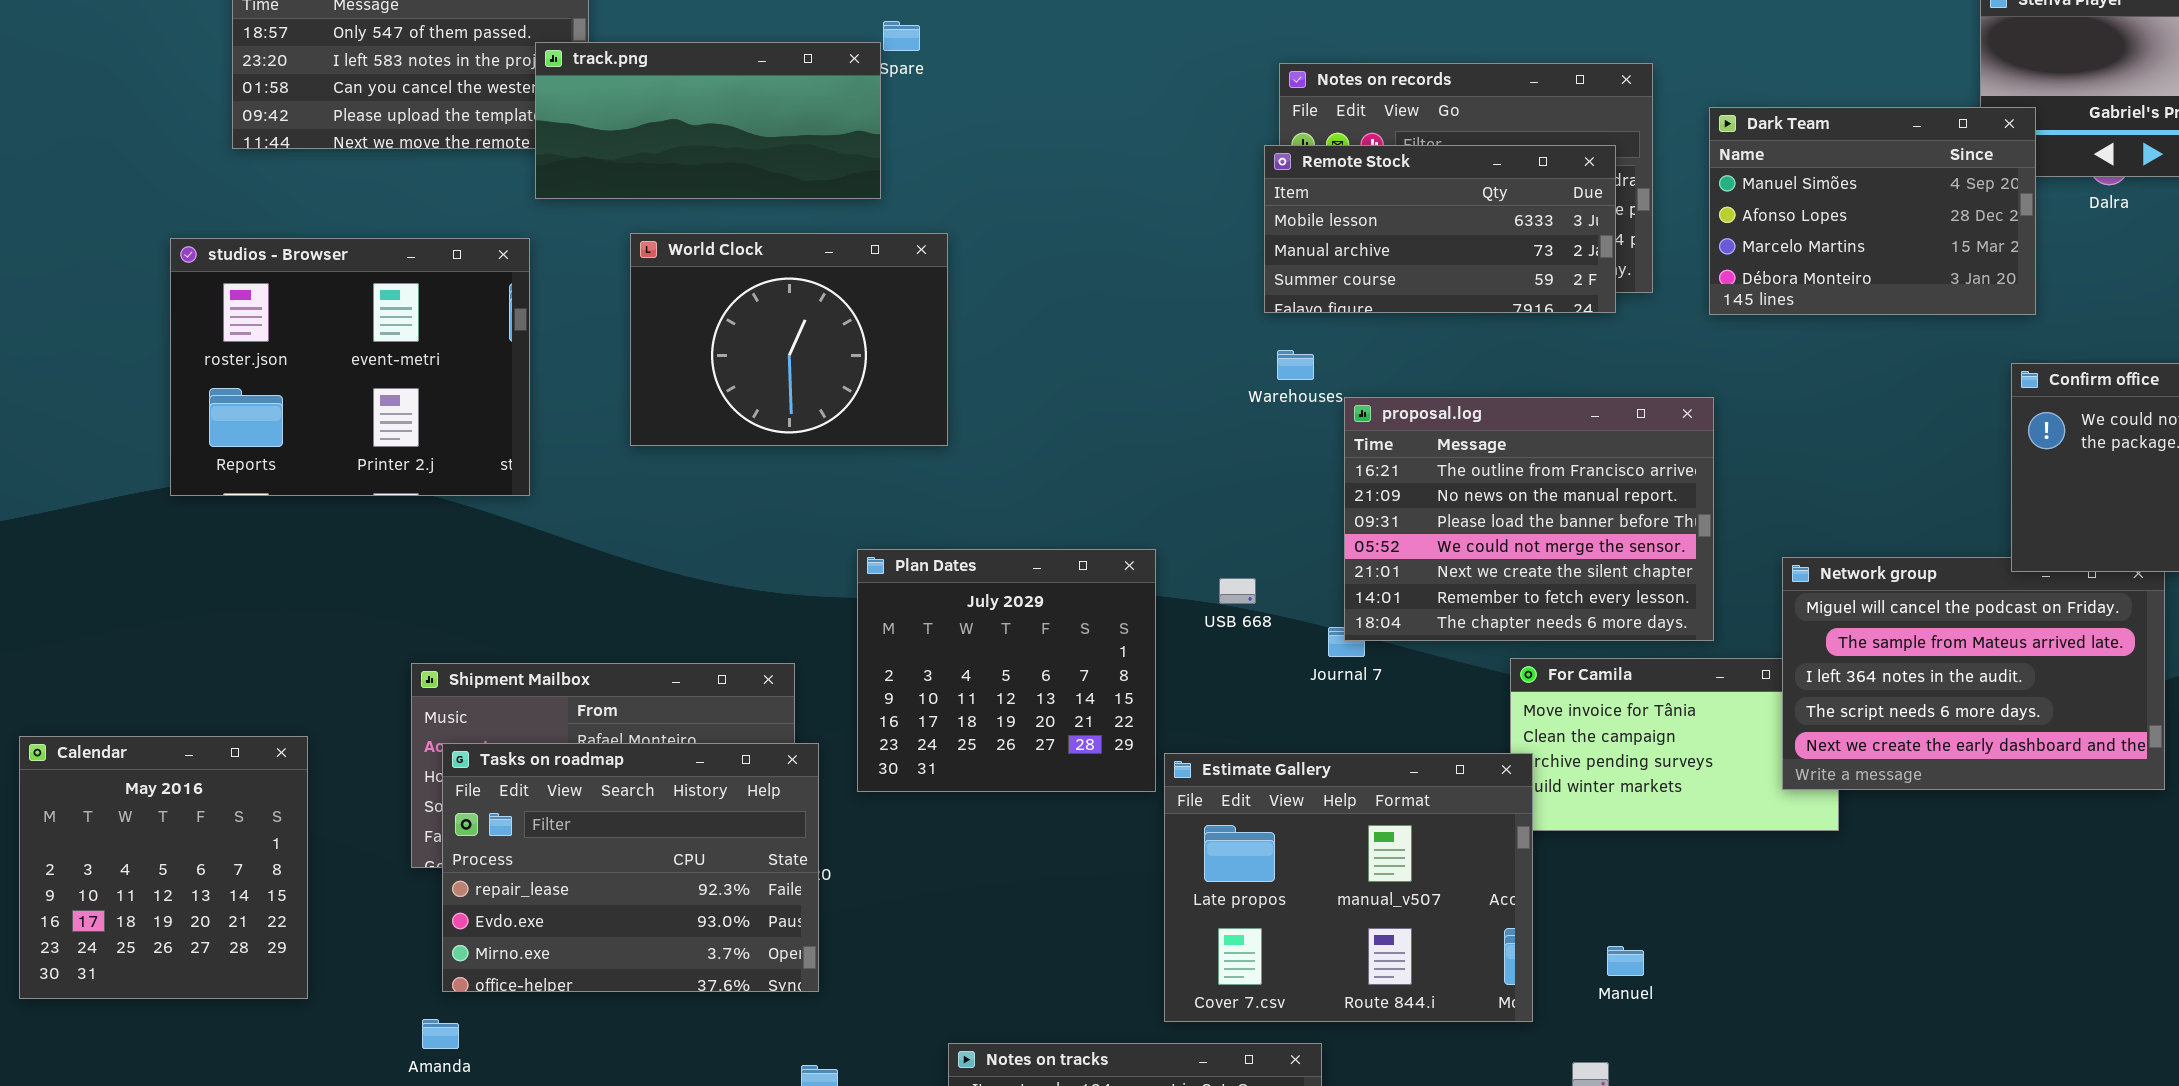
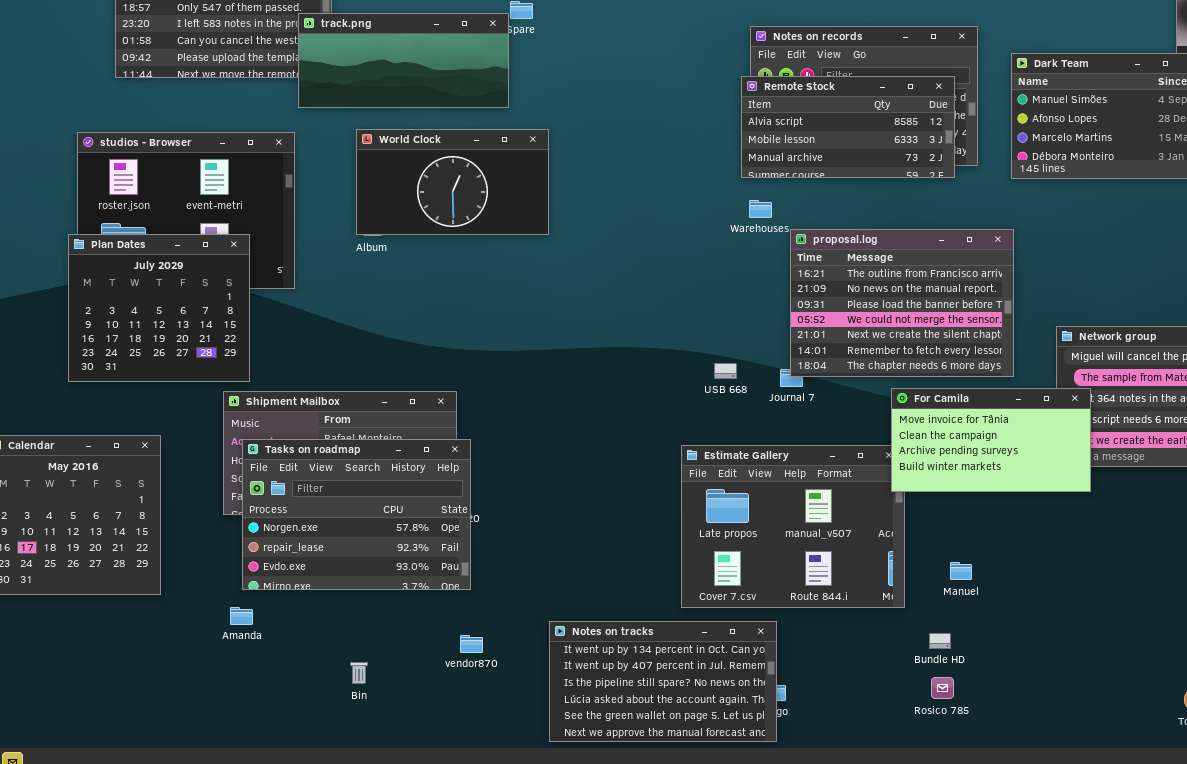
Remote Stock: [1264,145,1616,313] -> [741,76,955,178], scrolled up 1 row
World Clock: [630,233,948,446] -> [356,129,549,235], resized
Plan Dates: [857,549,1156,792] -> [68,234,250,382], moved
USB 668: [1219,578,1256,604] -> [714,363,737,379], moved
For Camila: [1510,658,1839,831] -> [891,388,1091,492], raised
Tasks on roadmap: [442,743,819,992] -> [242,439,471,590], scrolled up 1 row

